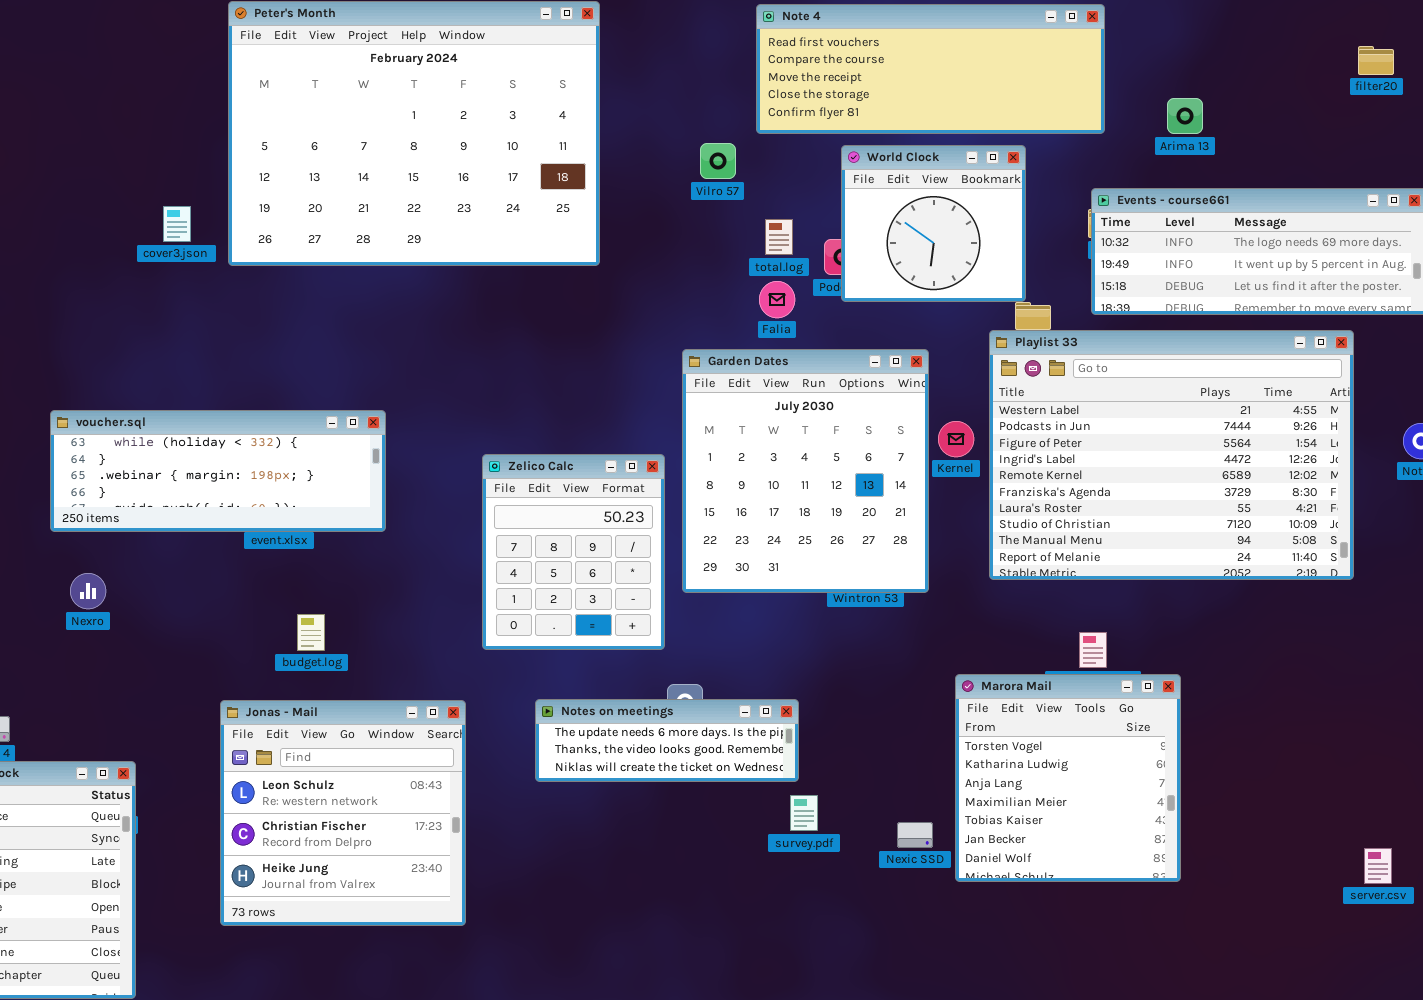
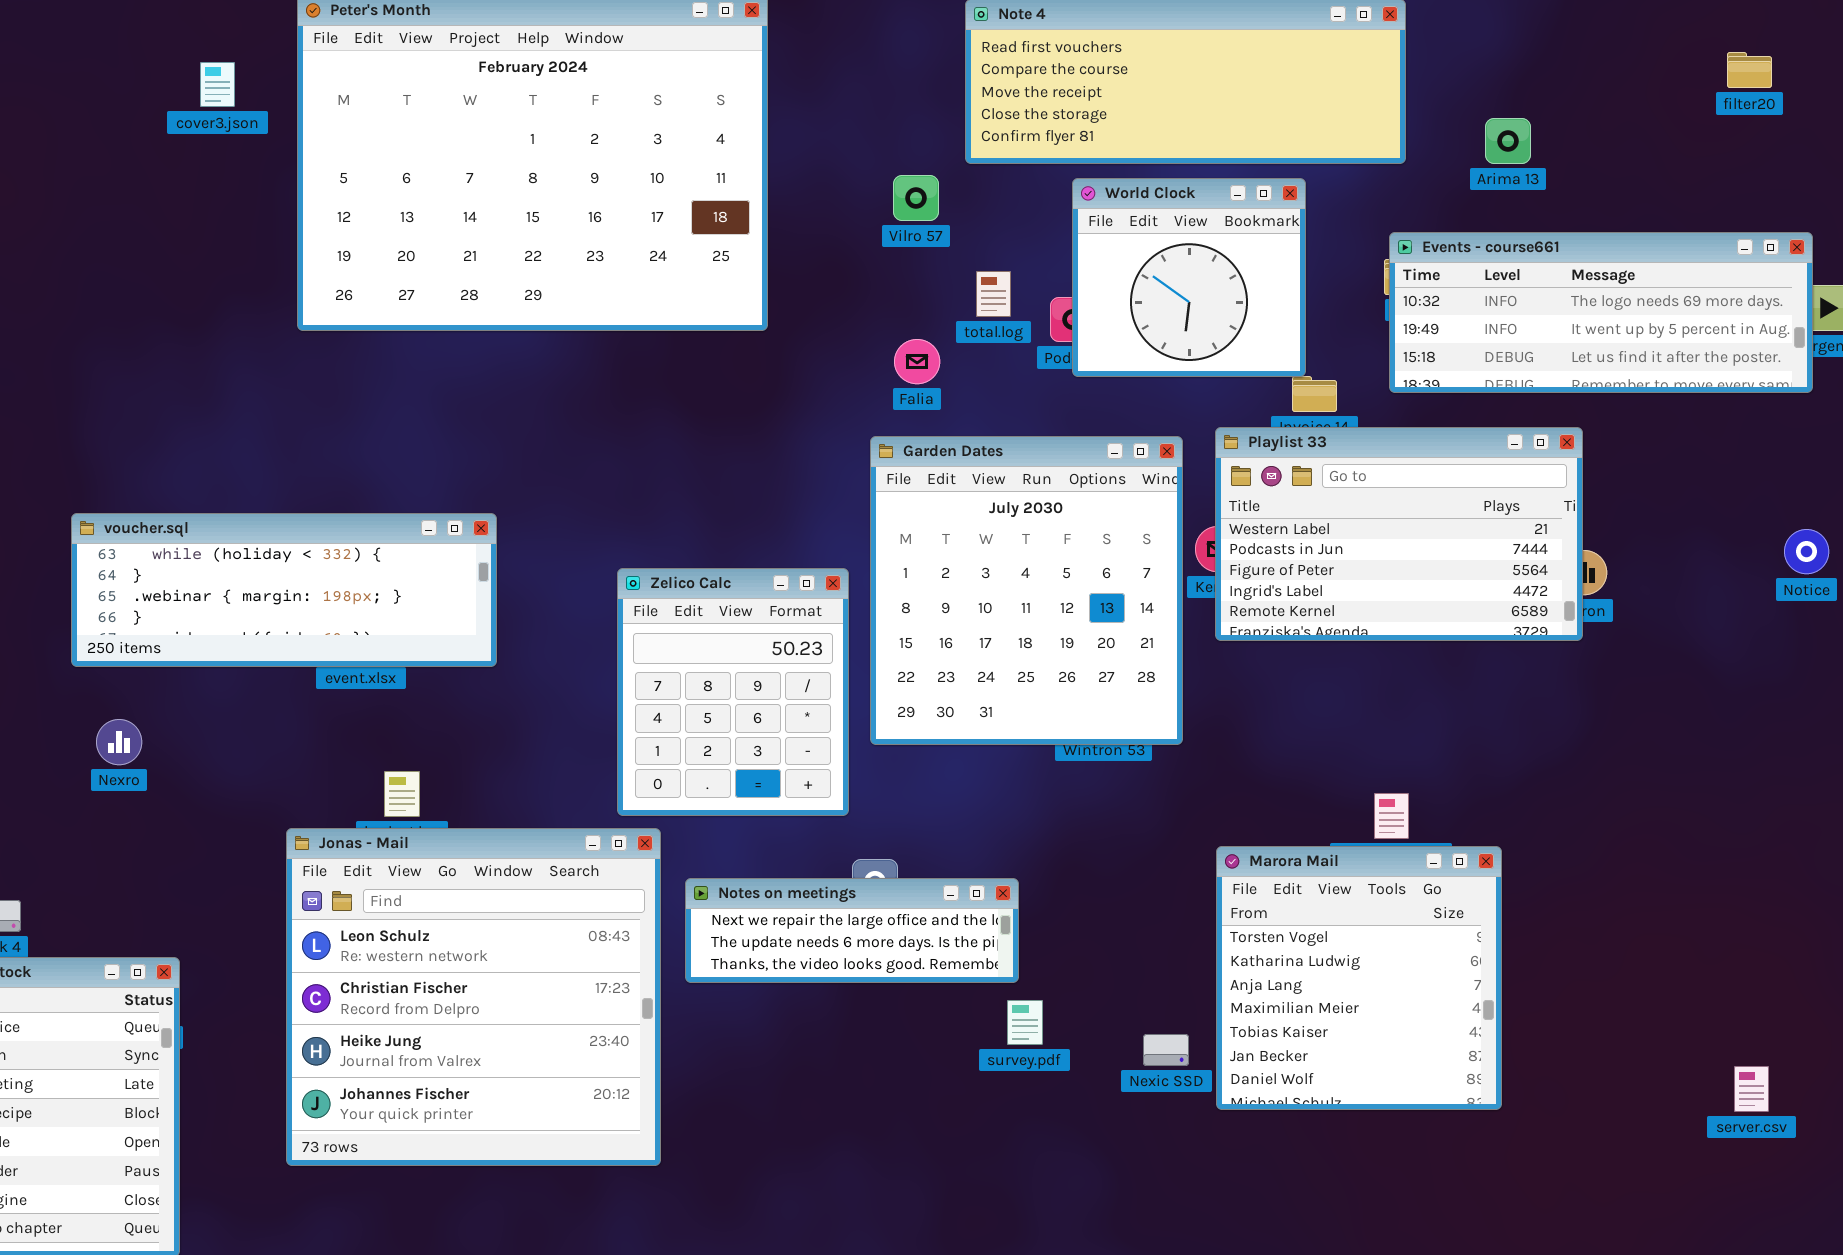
cover3.json: [163,206,191,242] -> [200,62,235,107], moved
Falia: [759,281,795,318] -> [894,339,940,384], moved
Playlist 33: [989,330,1354,580] -> [1215,427,1583,641], moved, resized
Notes on meetings: [535,699,799,782] -> [685,878,1019,983], scrolled up 1 row
Jonas - Mail: [220,700,466,926] -> [286,828,661,1166], resized

